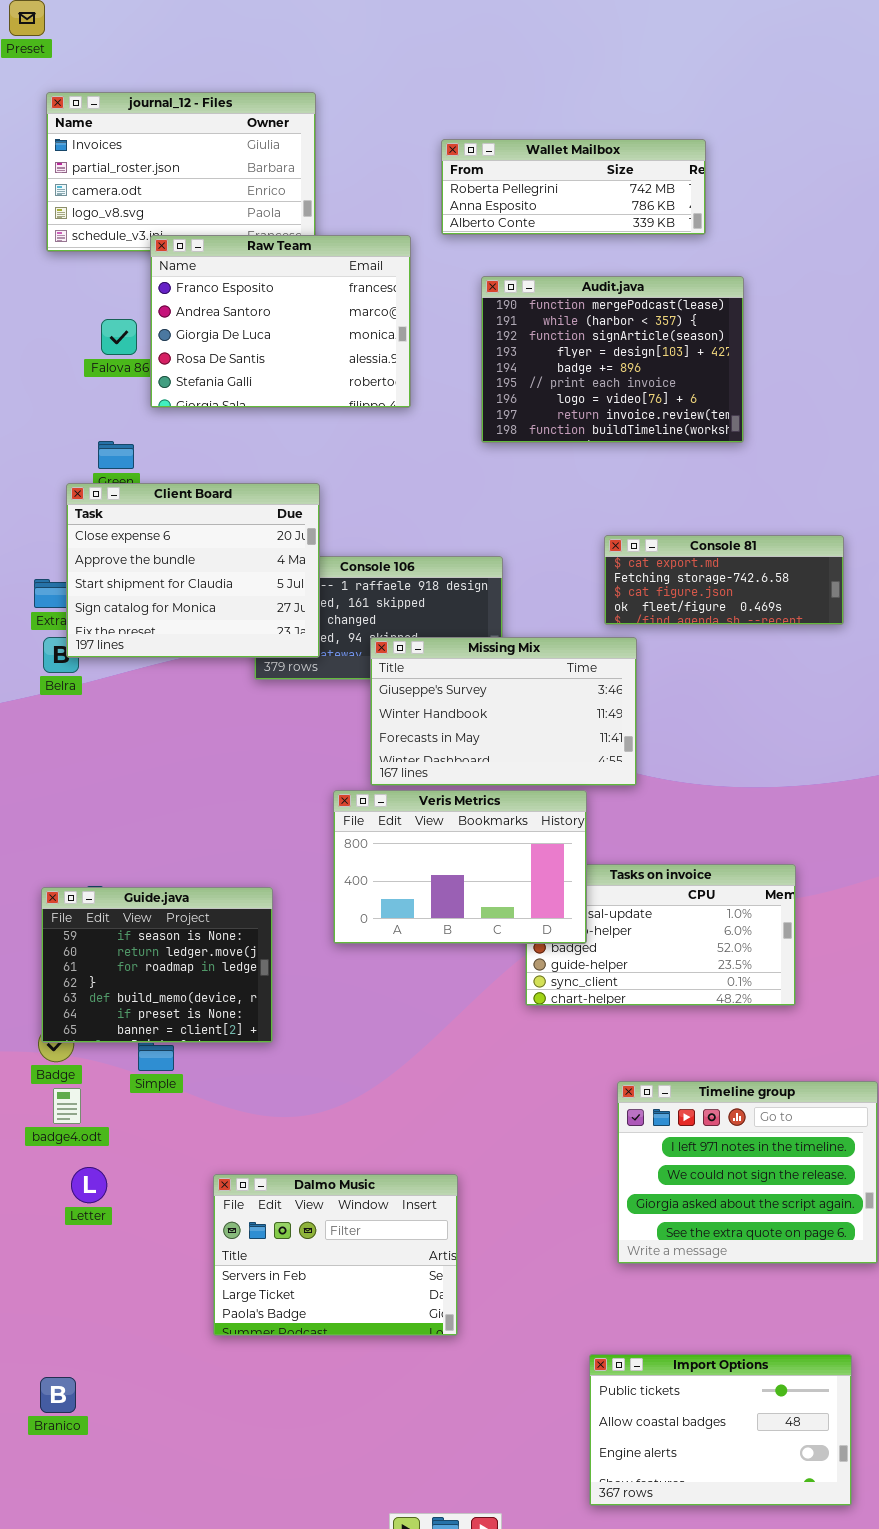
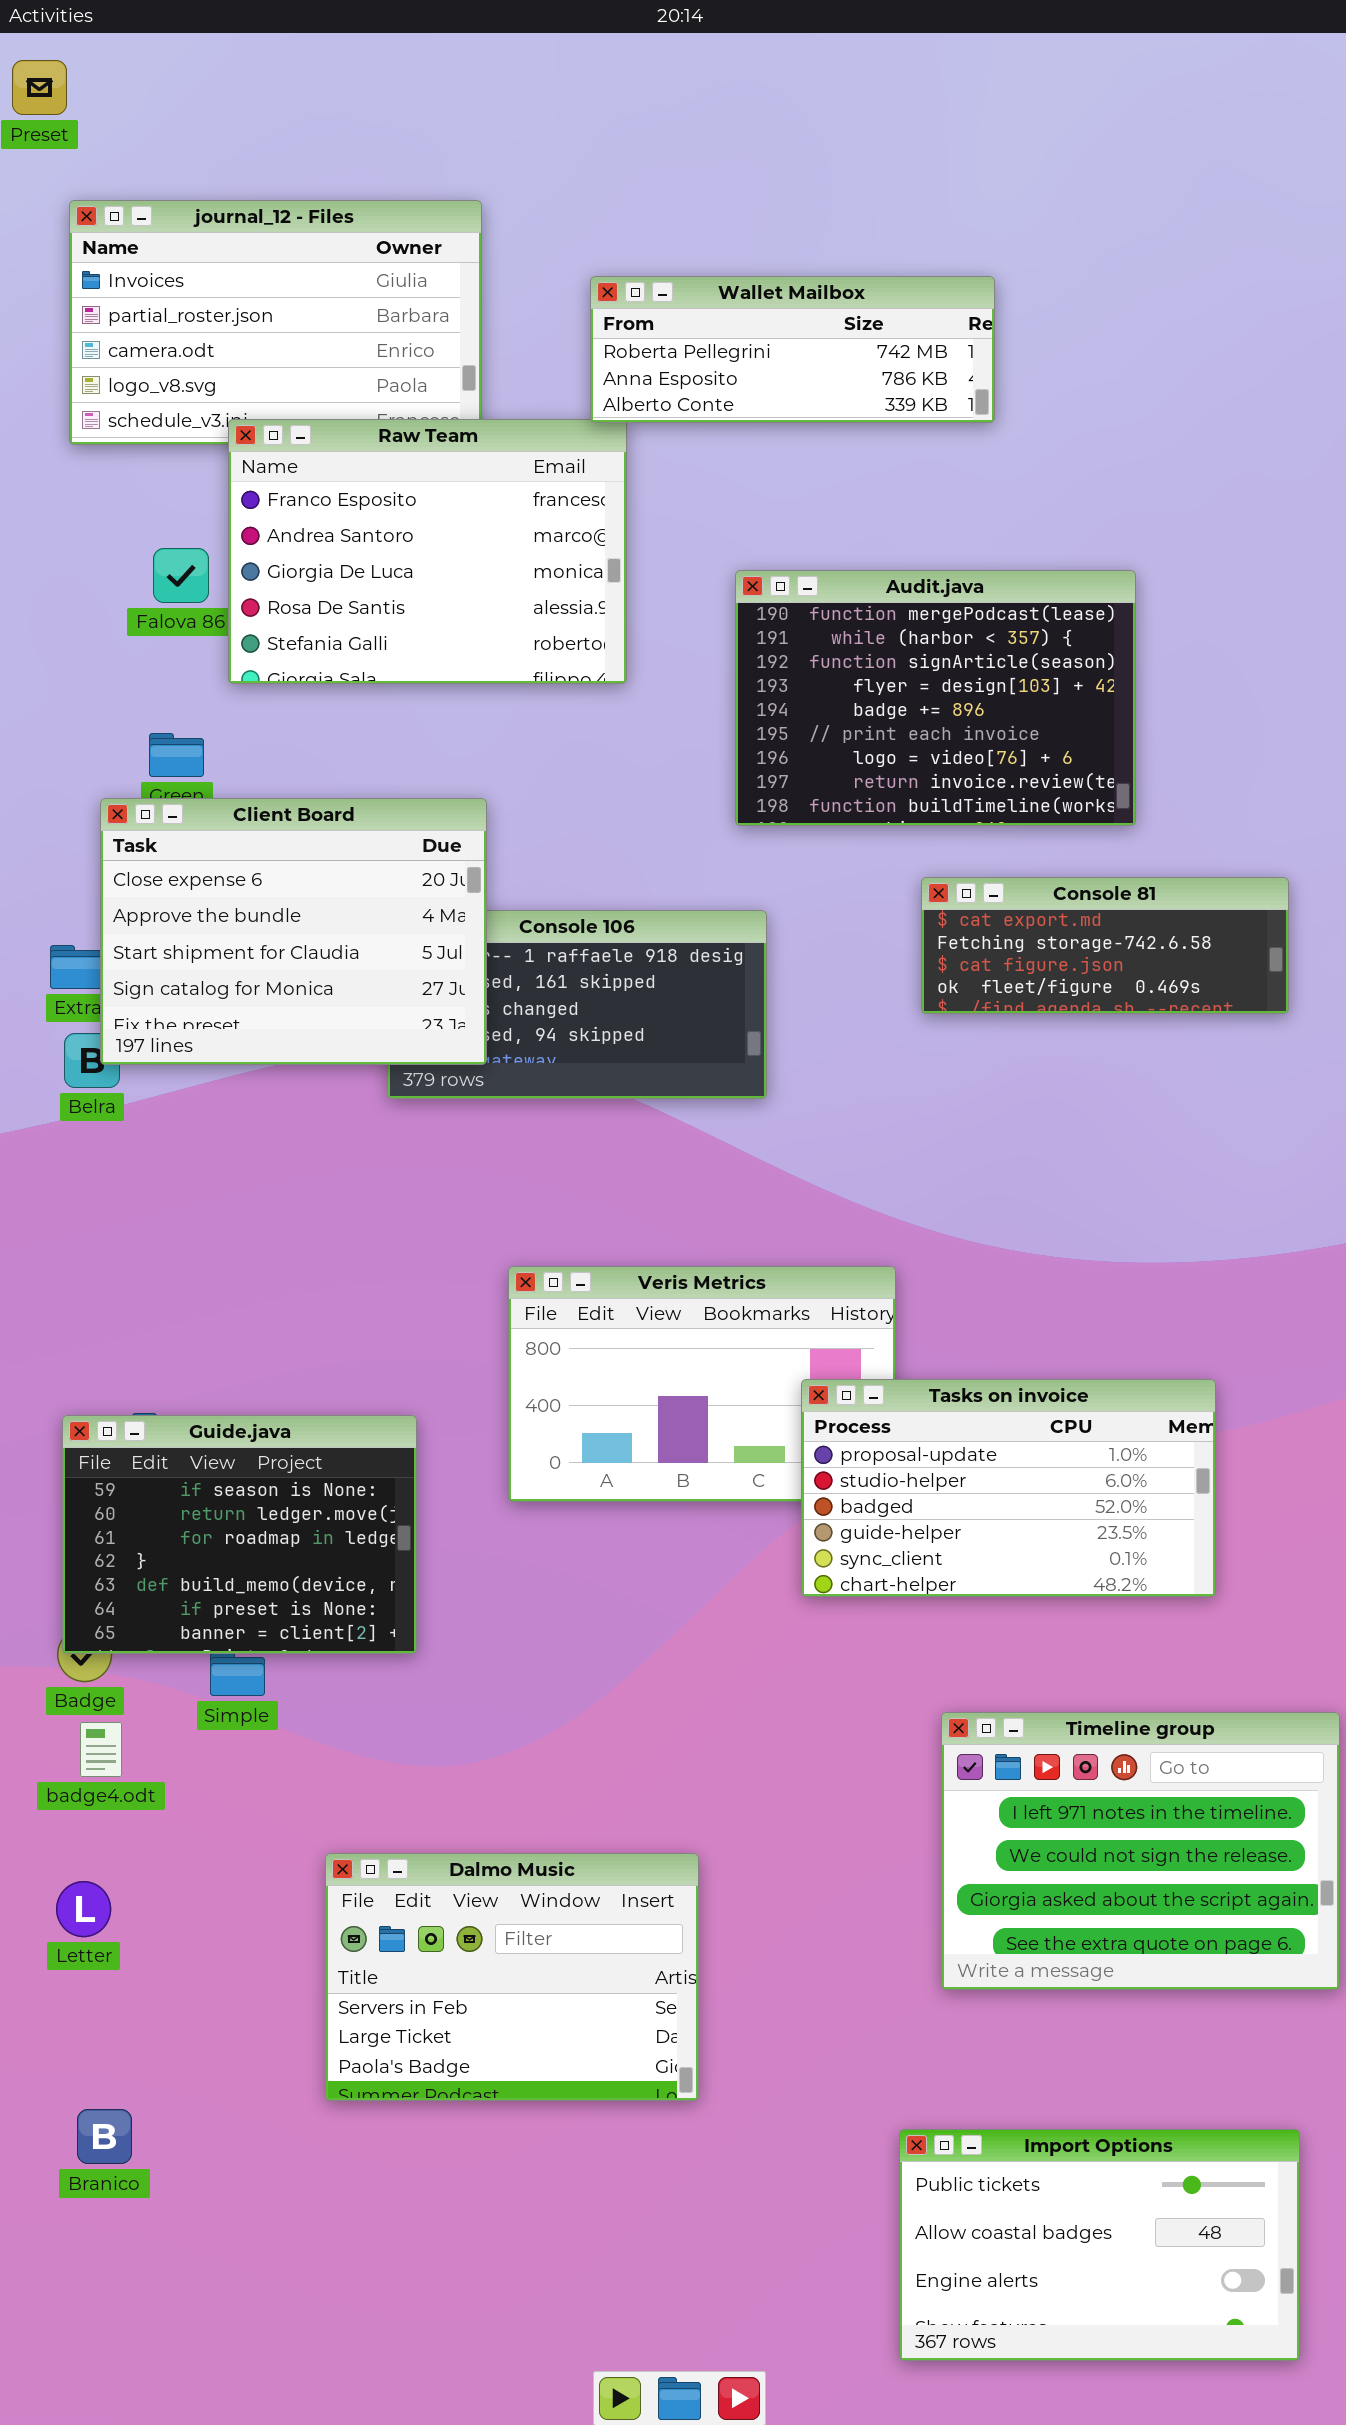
Wallet Mailbox: [441,139,706,235] -> [590,276,995,423], moved
Audit.java: [481,276,744,443] -> [735,570,1136,826], moved
Missing Mix: [370,637,637,786] -> none, closed
Tasks on invoice: [525,864,796,1006] -> [801,1379,1216,1597], raised
Letter: [71,1167,107,1203] -> [56,1881,111,1937], moved
Branico: [40,1377,76,1413] -> [77,2109,132,2164], moved

